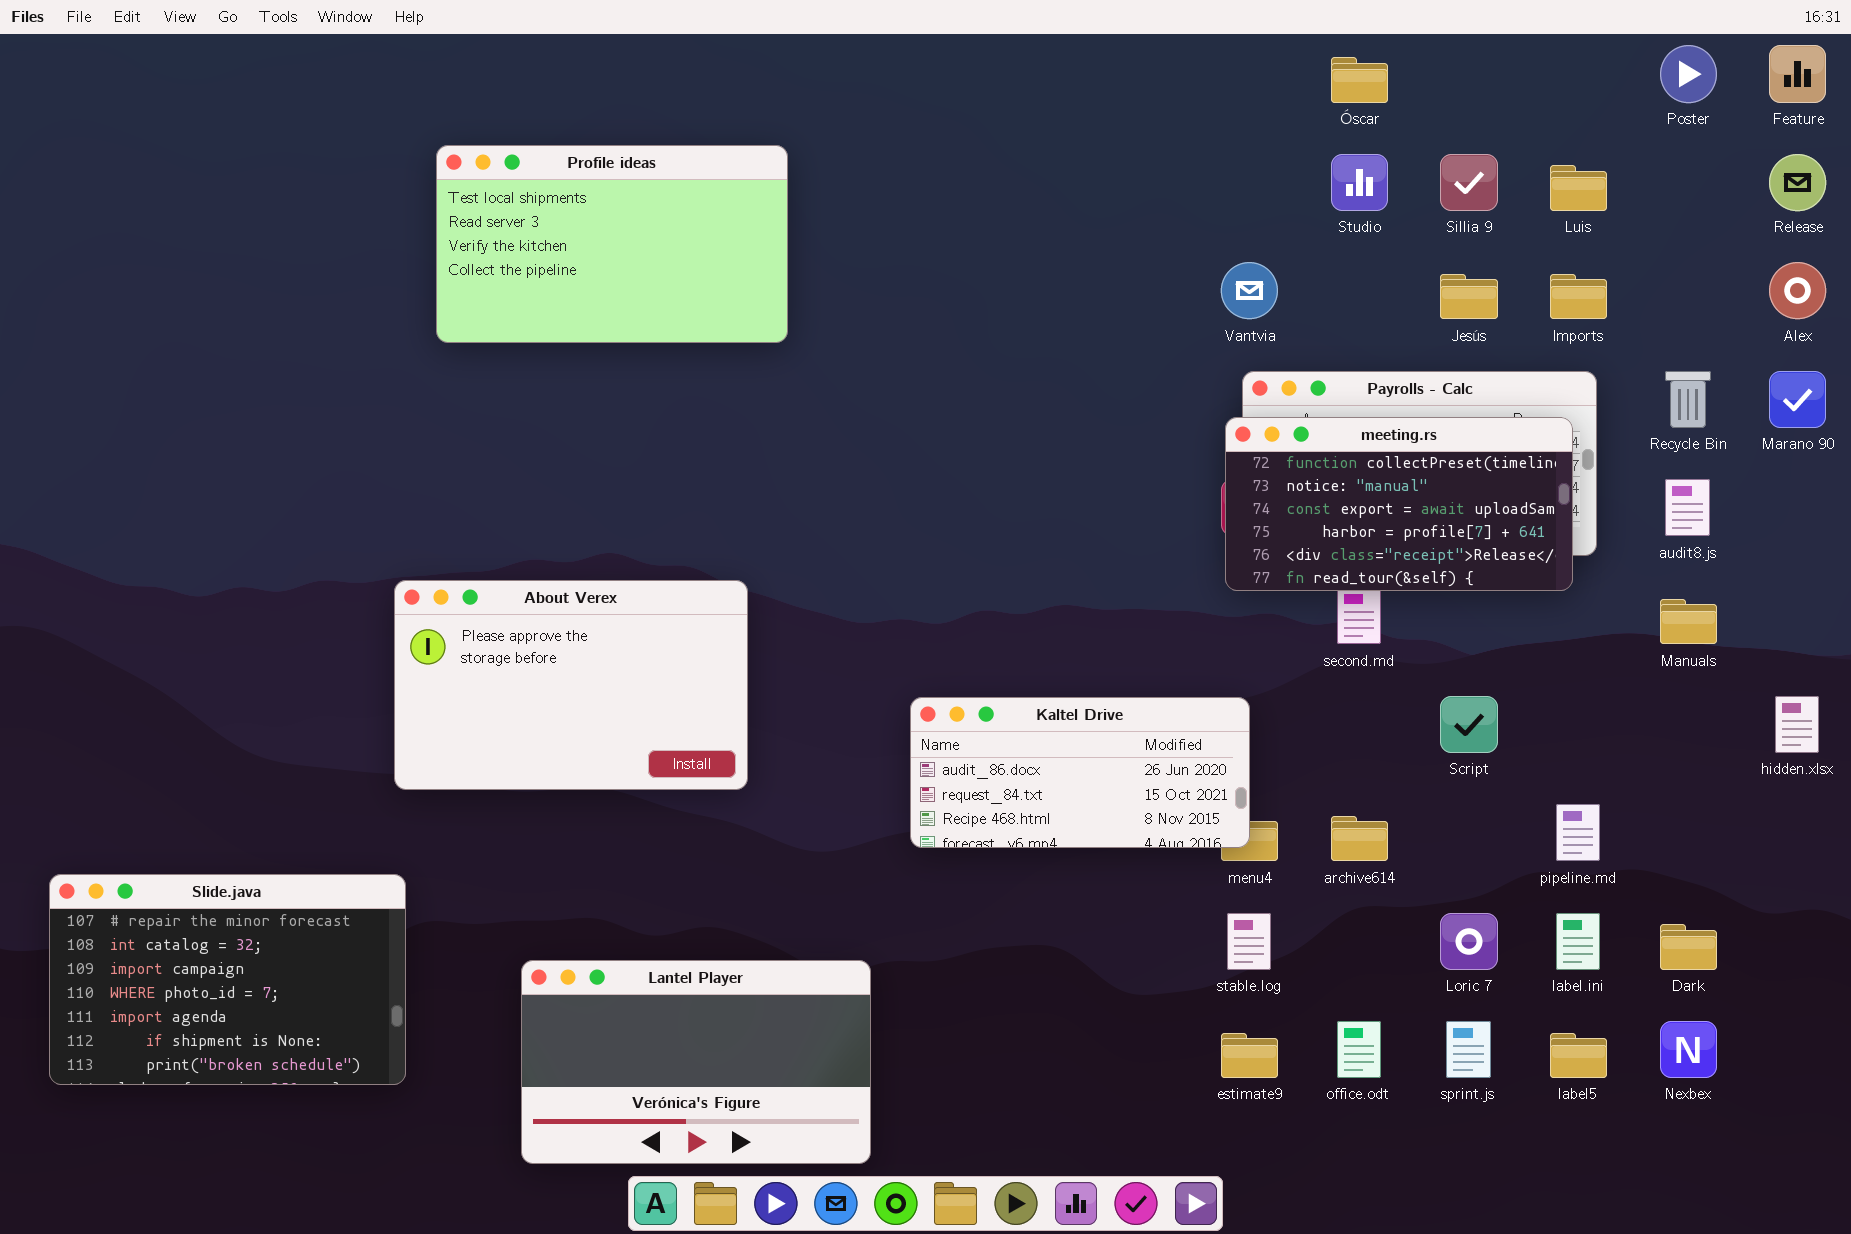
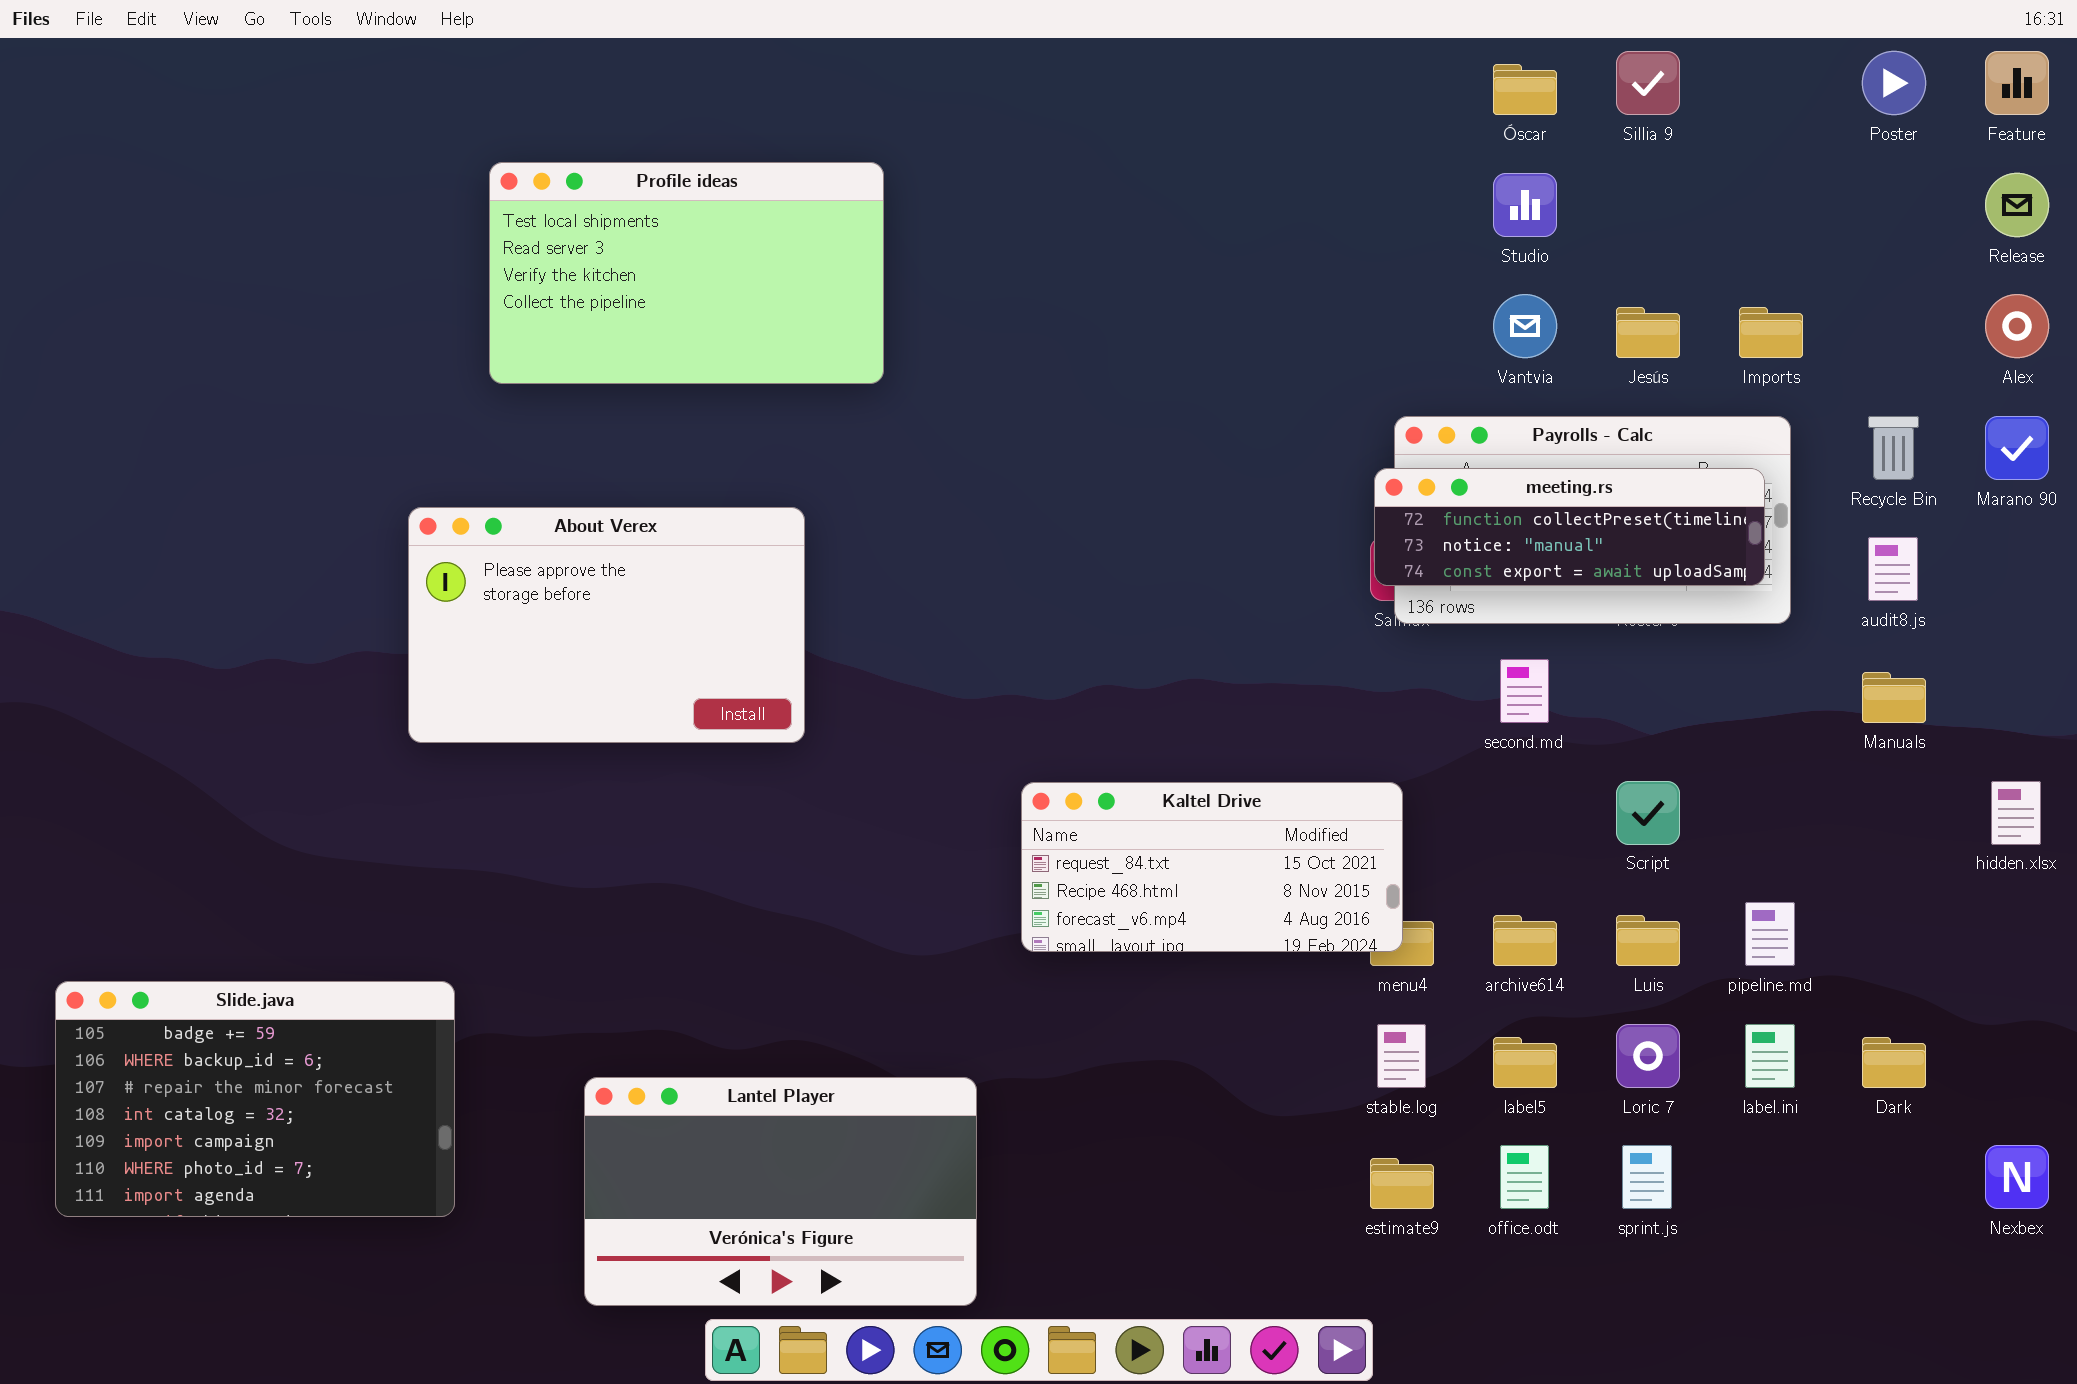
Sillia 9: [1440,154,1498,211] -> [1616,51,1680,115], moved
Luis: [1550,165,1607,211] -> [1616,915,1680,966], moved
Vantvia: [1221,262,1278,319] -> [1493,294,1557,358], moved
meeting.rs: [1225,417,1573,591] -> [1374,468,1765,586], resized
About Verex: [394,580,748,790] -> [408,507,805,743], moved
Kaltel Drive: [910,697,1250,848] -> [1021,782,1403,952], scrolled down 1 row
Slide.java: [49,874,406,1085] -> [55,981,455,1217], scrolled up 2 rows
Nexbex: [1660,1021,1717,1078] -> [1985,1145,2049,1209], moved
label5: [1550,1033,1607,1078] -> [1493,1037,1557,1088], moved

